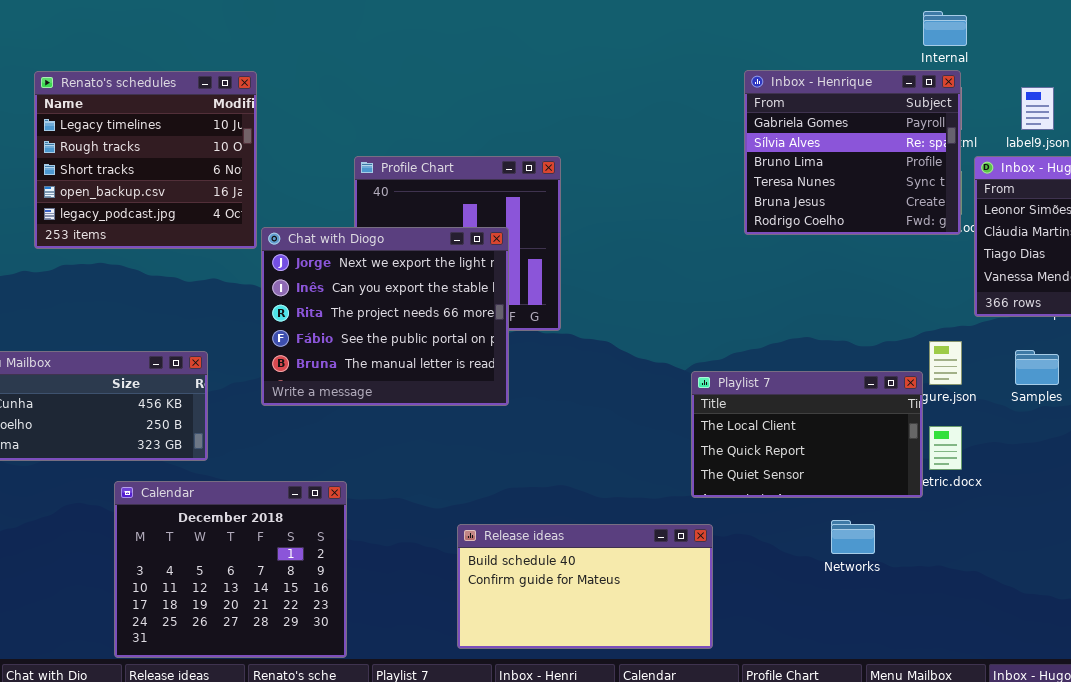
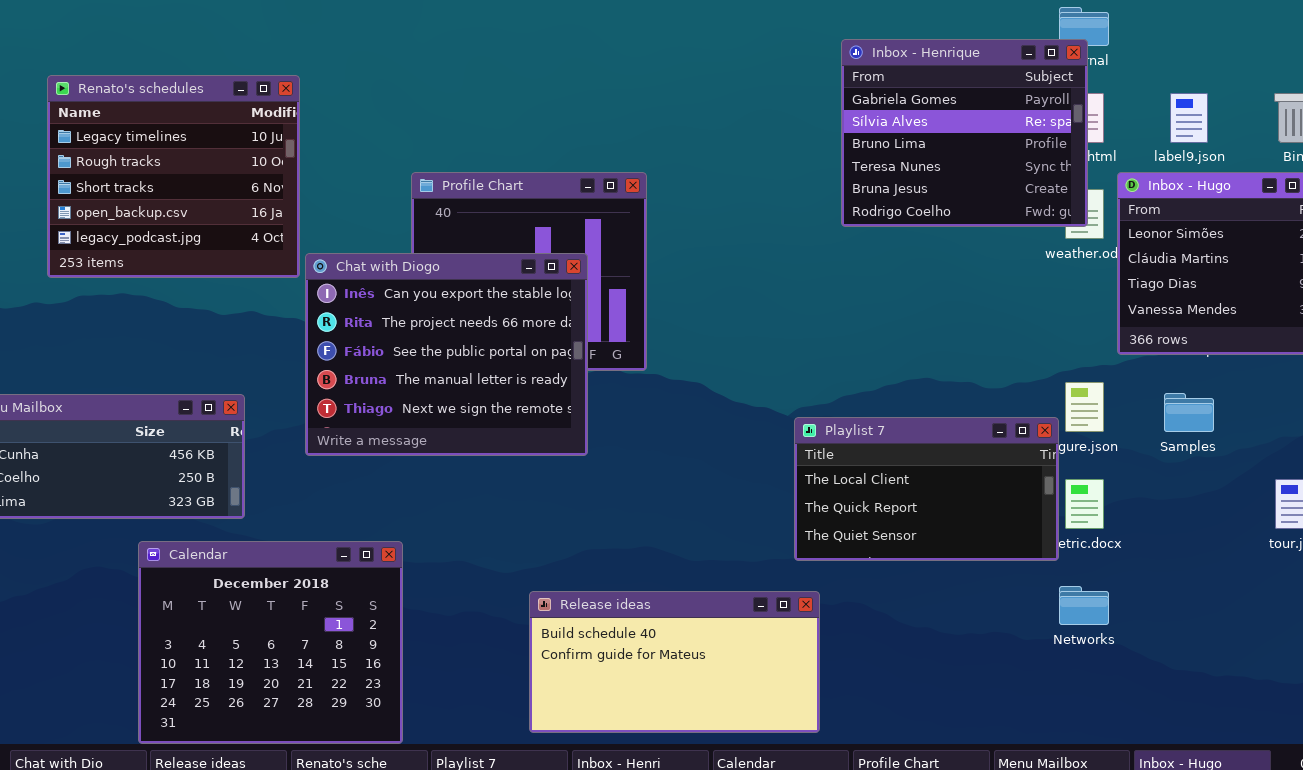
Inbox - Henrique: [744,70,961,235] -> [841,39,1088,227], moved
Chat with Diogo: [261,227,509,406] -> [305,253,588,456], scrolled down 1 row
Networks: [831,520,875,554] -> [1059,586,1109,625], moved

